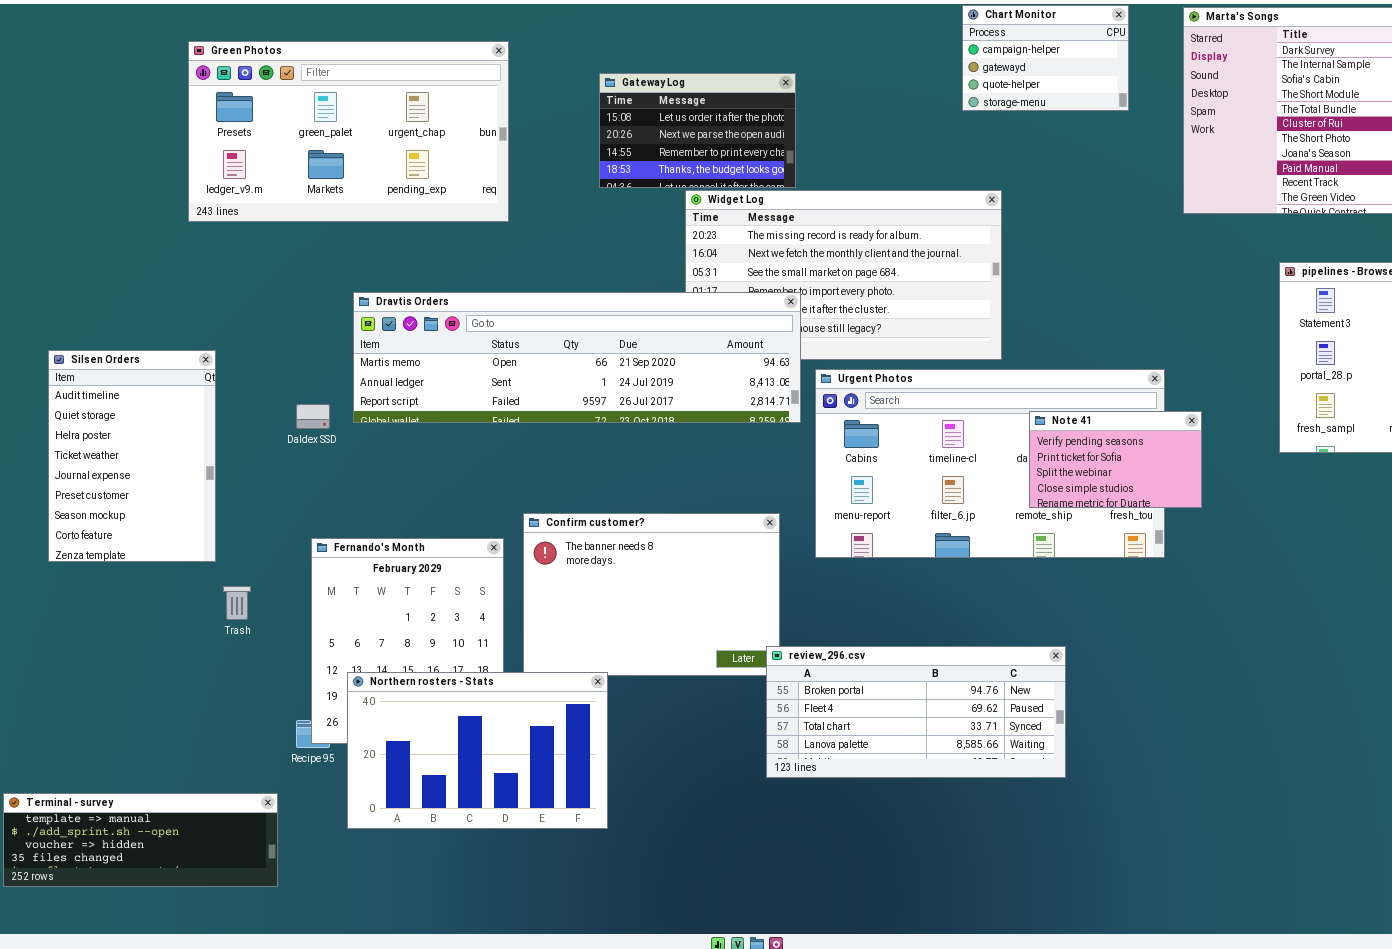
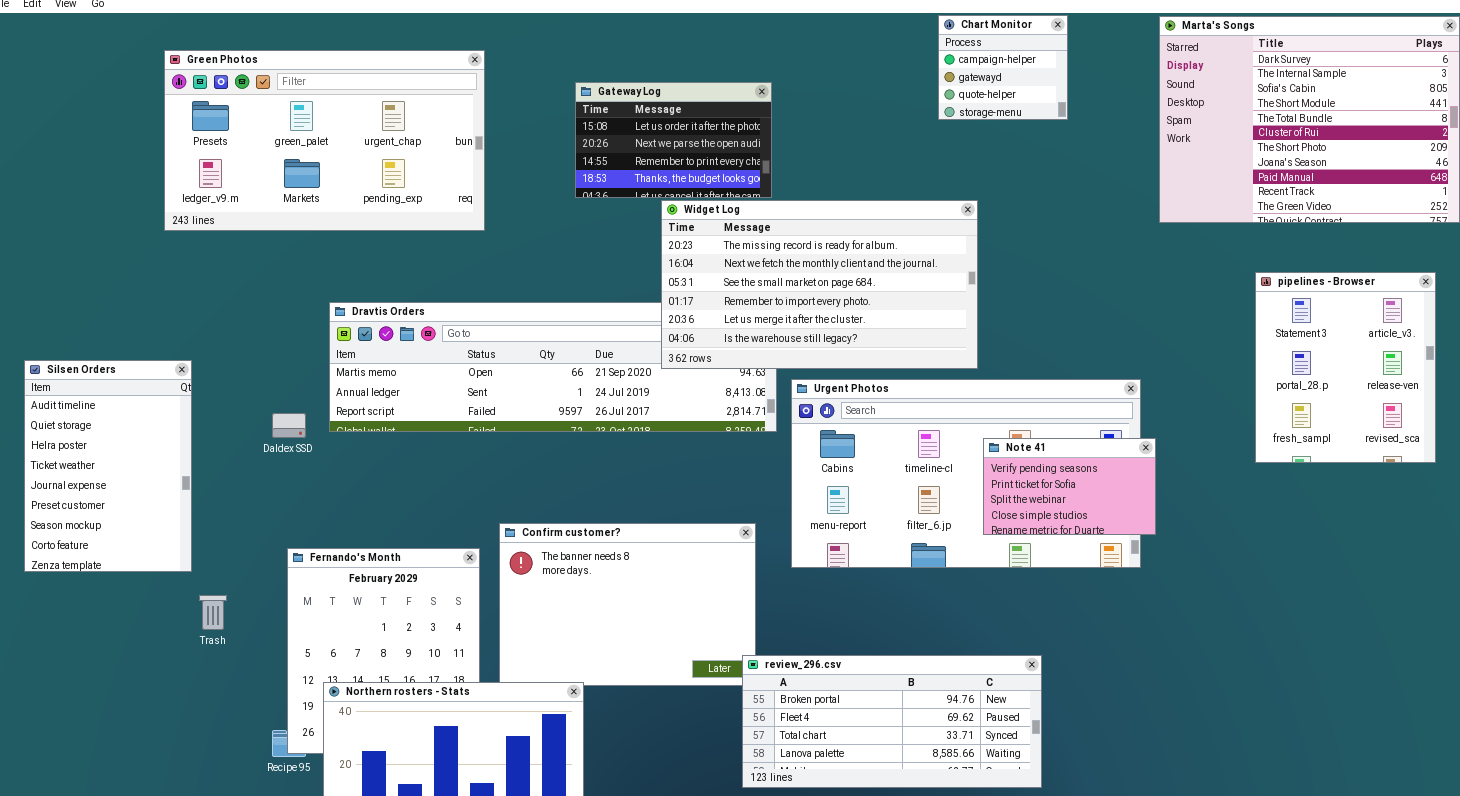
Chart Monitor: [962,5,1129,111] -> [938,15,1068,120], resized
Widget Log: [685,190,1002,360] -> [661,200,978,369], raised
Note 41: [1029,411,1202,508] -> [983,438,1156,535], moved

